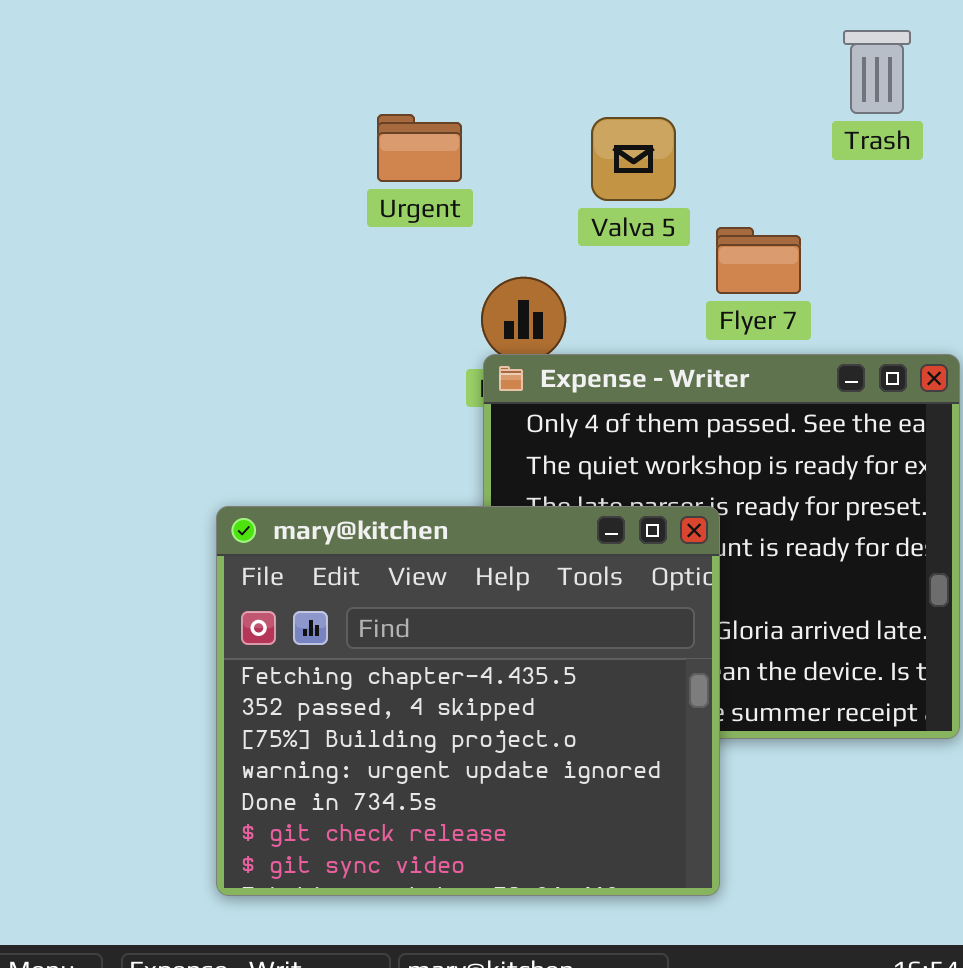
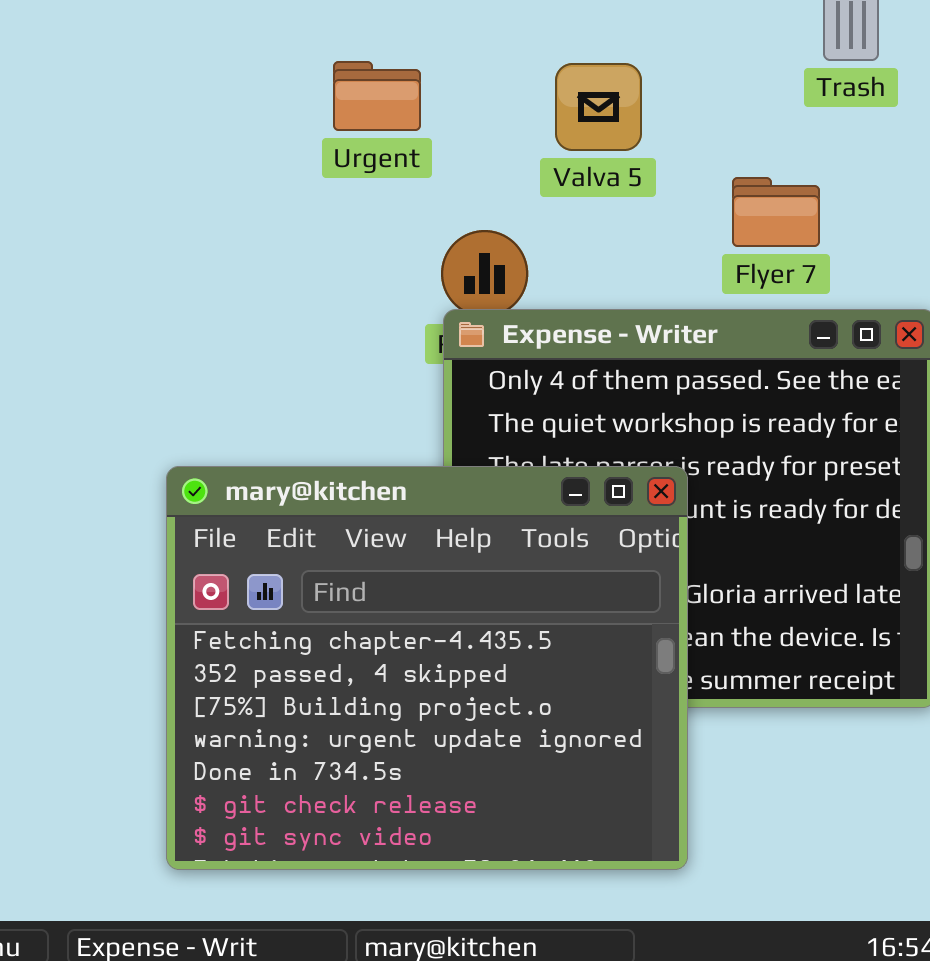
Flyer 7: [716,227,801,294] -> [732,177,820,247], moved

